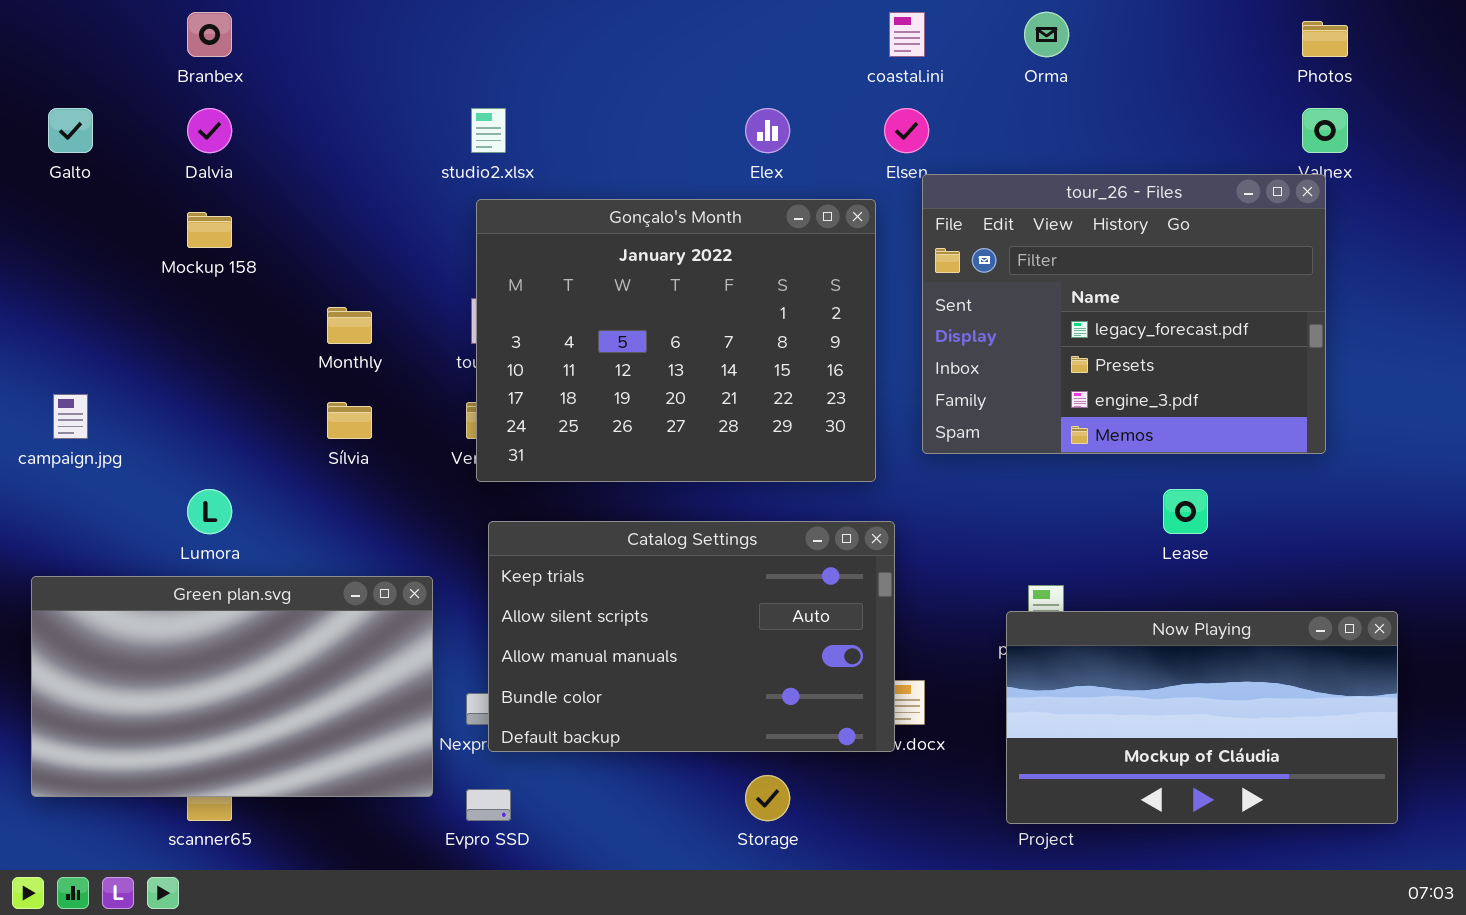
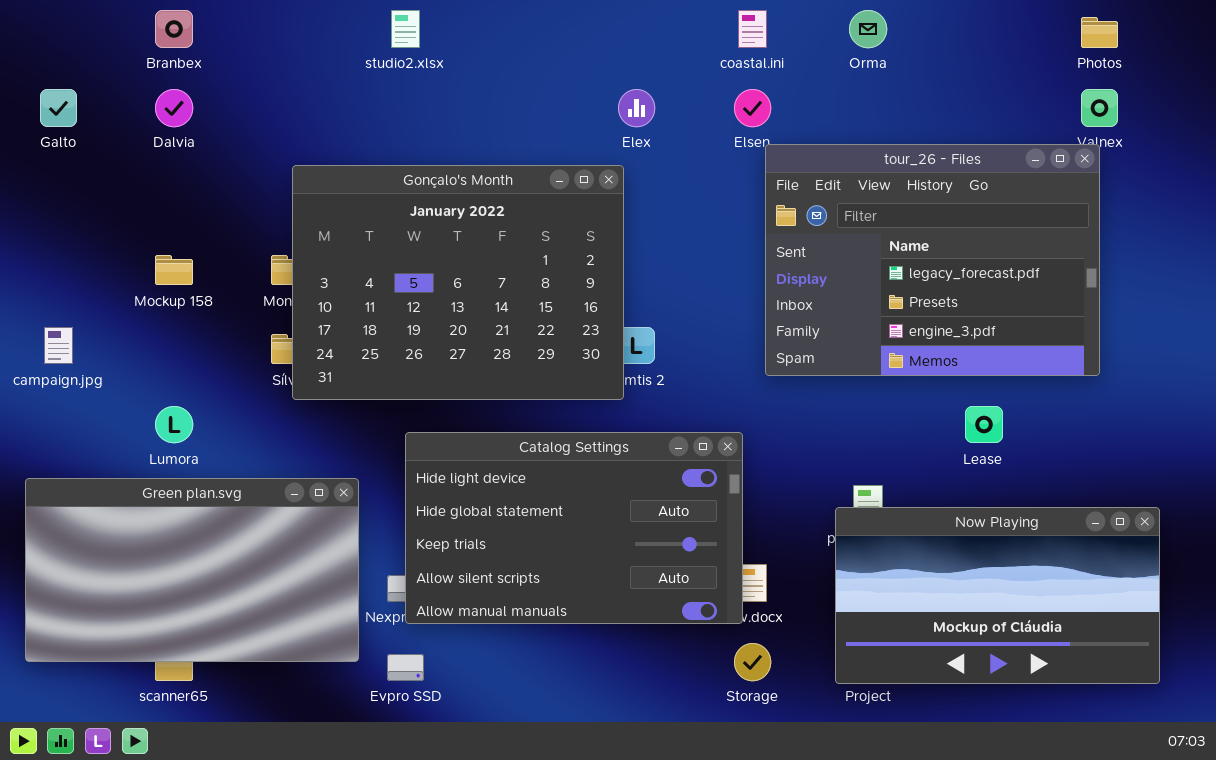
studio2.xlsx: [471,108,506,153] -> [391,10,420,48], moved
Gonçalo's Month: [476,199,876,482] -> [292,165,624,400], moved
Mockup 158: [187,212,232,248] -> [155,255,193,285], moved
Catalog Settings: [488,521,895,752] -> [405,432,743,624], scrolled up 2 rows
Storage: [745,775,790,821] -> [734,643,771,681], moved

